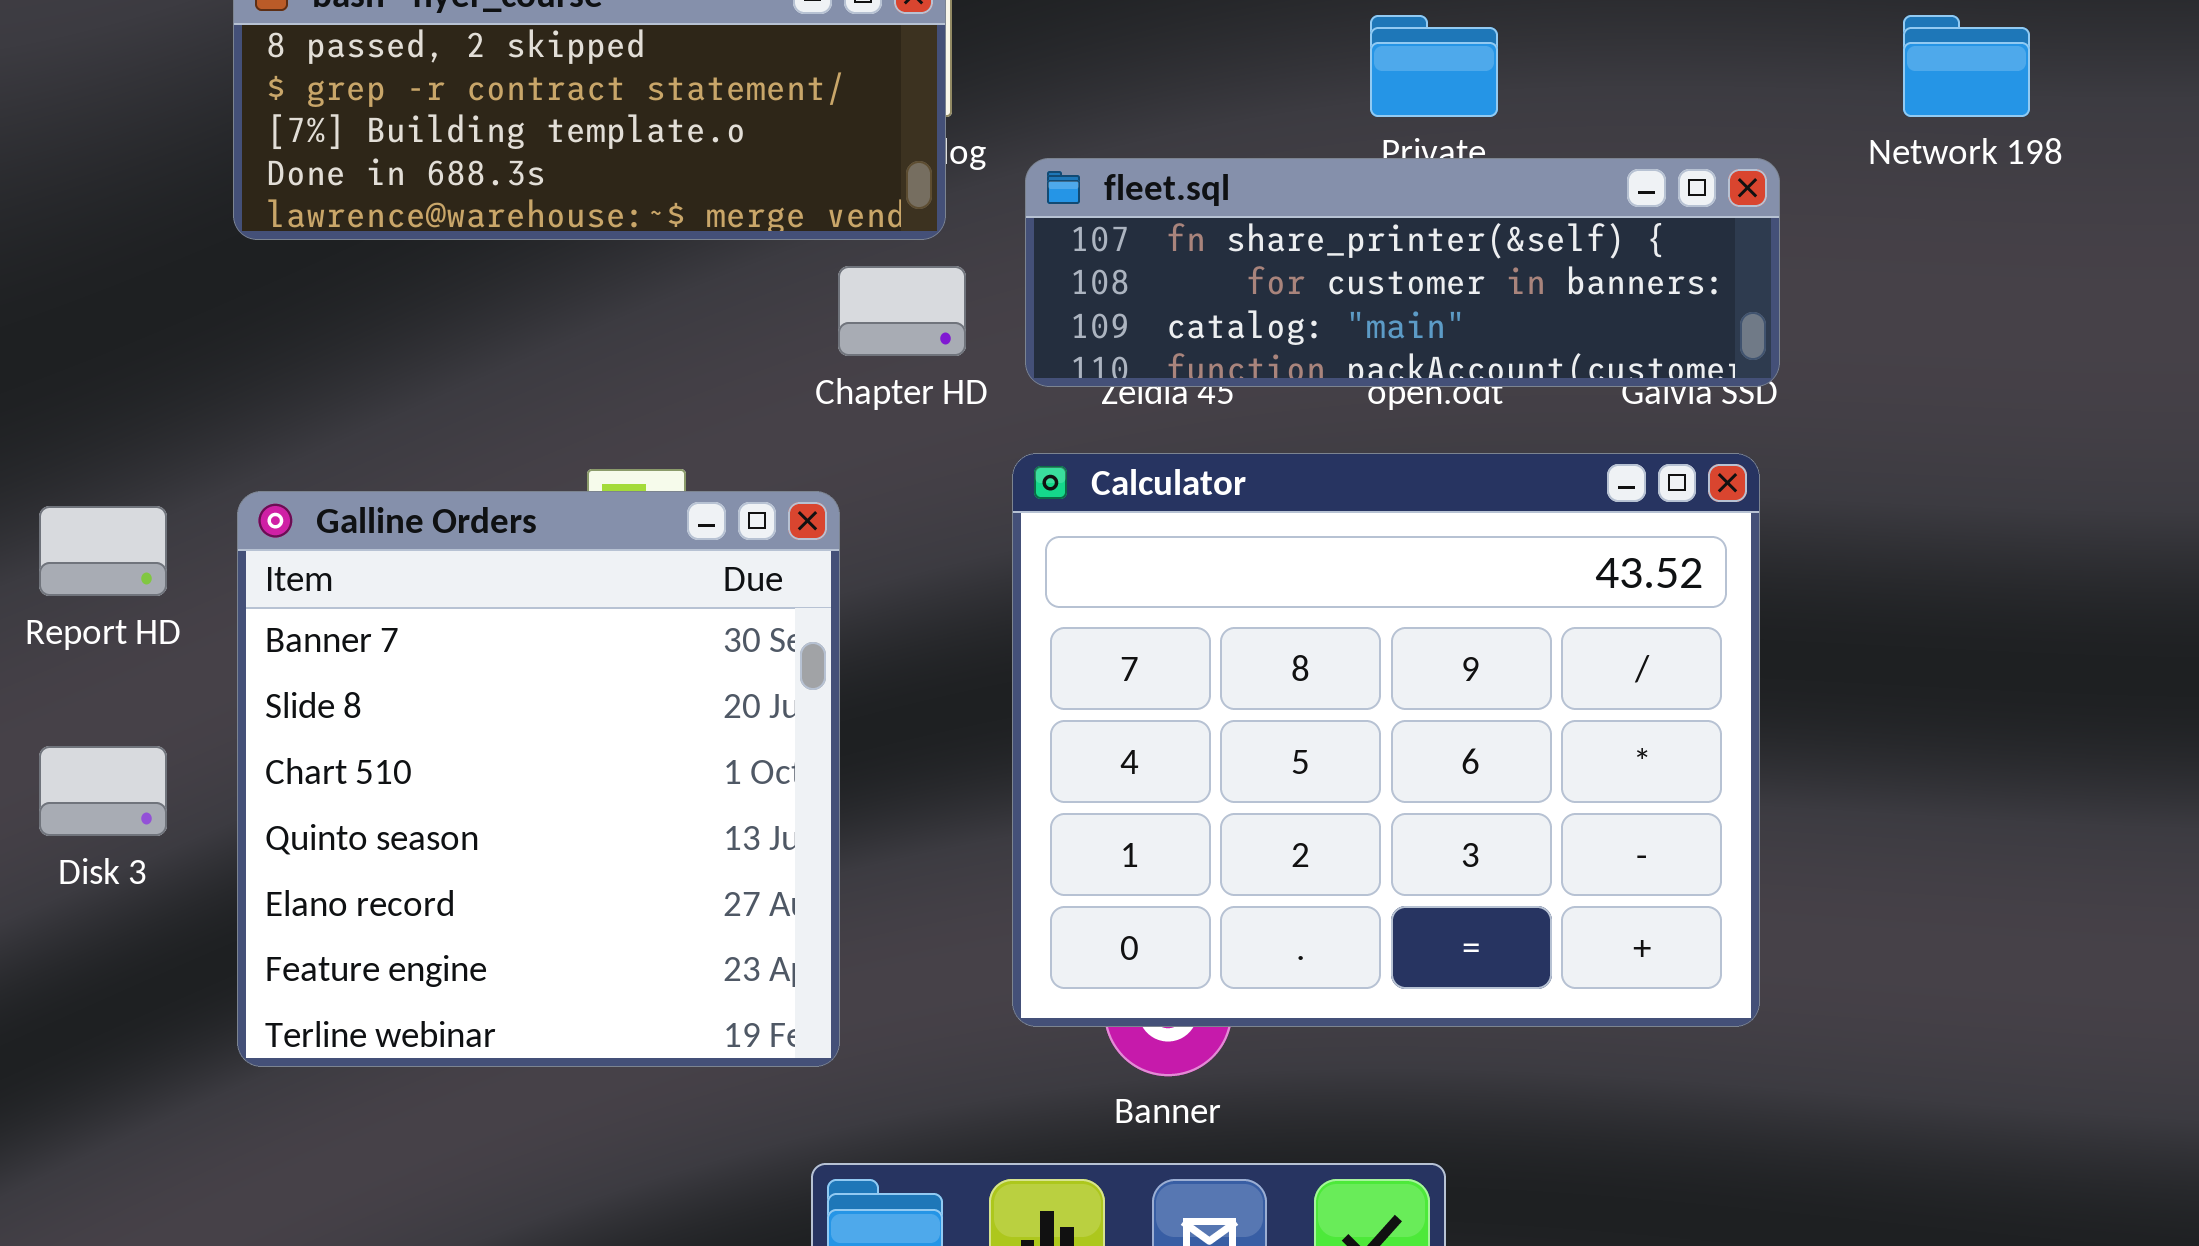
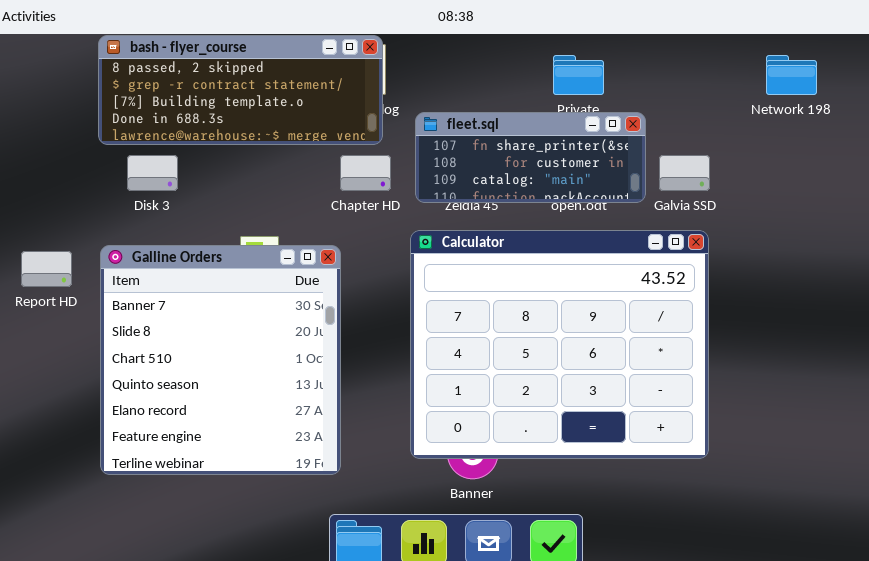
fleet.sql: [1025,158,1780,387] -> [415,112,646,203], resized
Disk 3: [39,746,167,836] -> [127,155,178,191], moved

